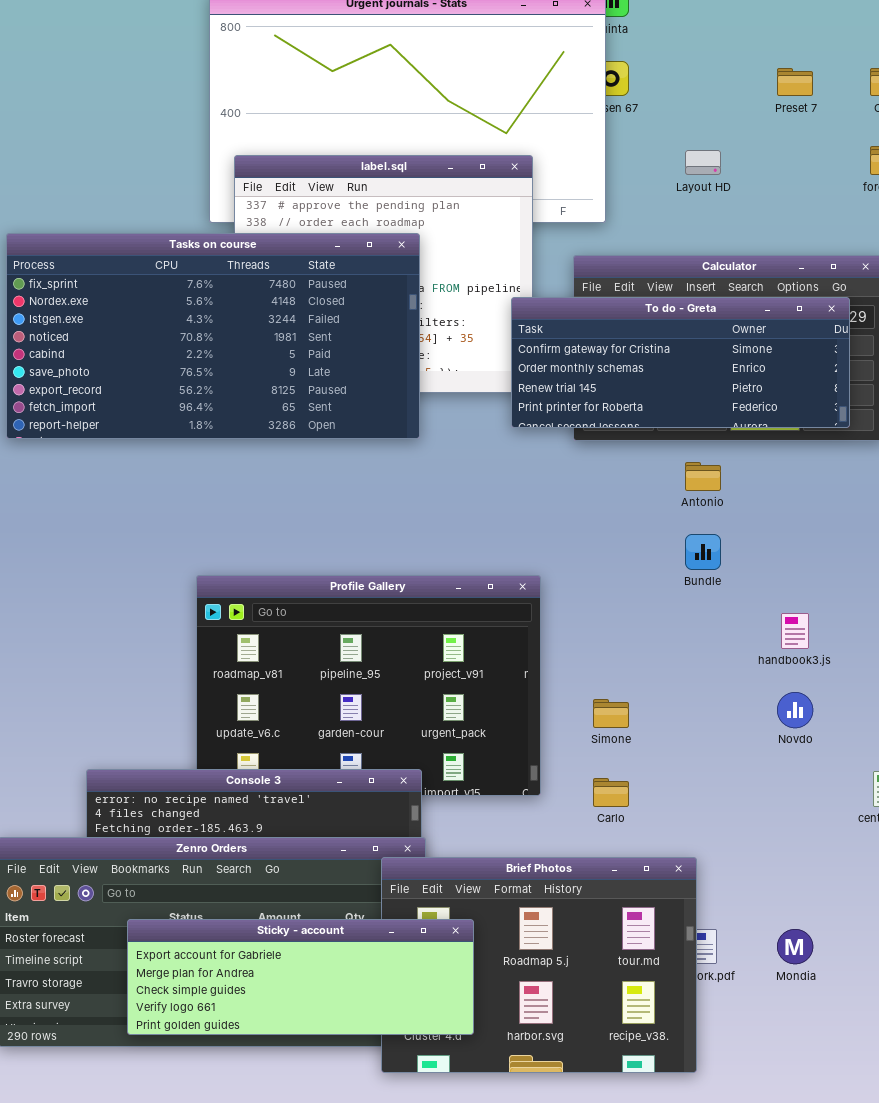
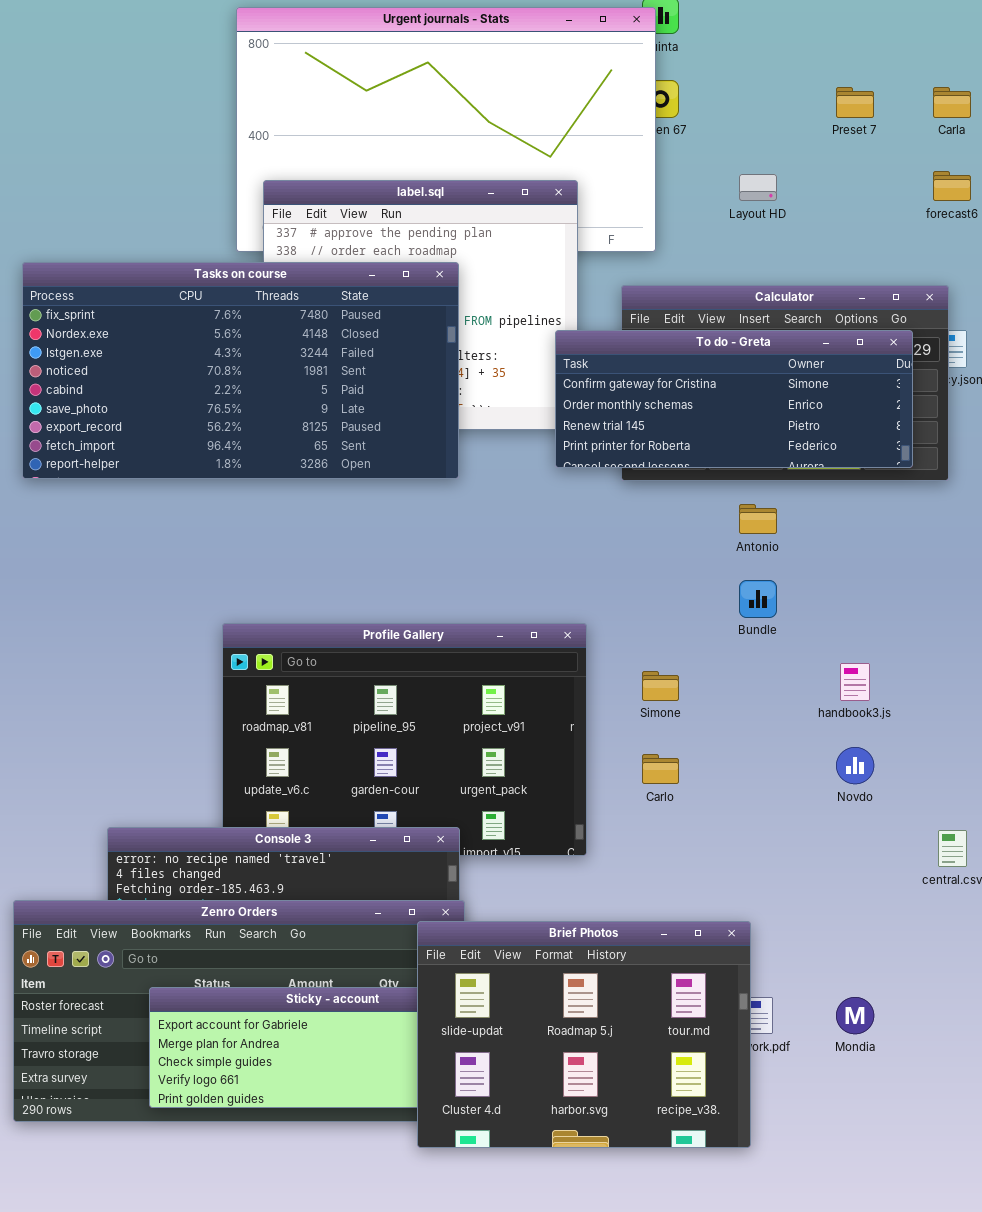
Simone: [593,699,629,728] -> [642,671,679,701], moved
Carlo: [593,778,629,807] -> [642,754,679,784], moved
Brief Photos: [381,857,697,1073] -> [417,921,751,1148], raised

